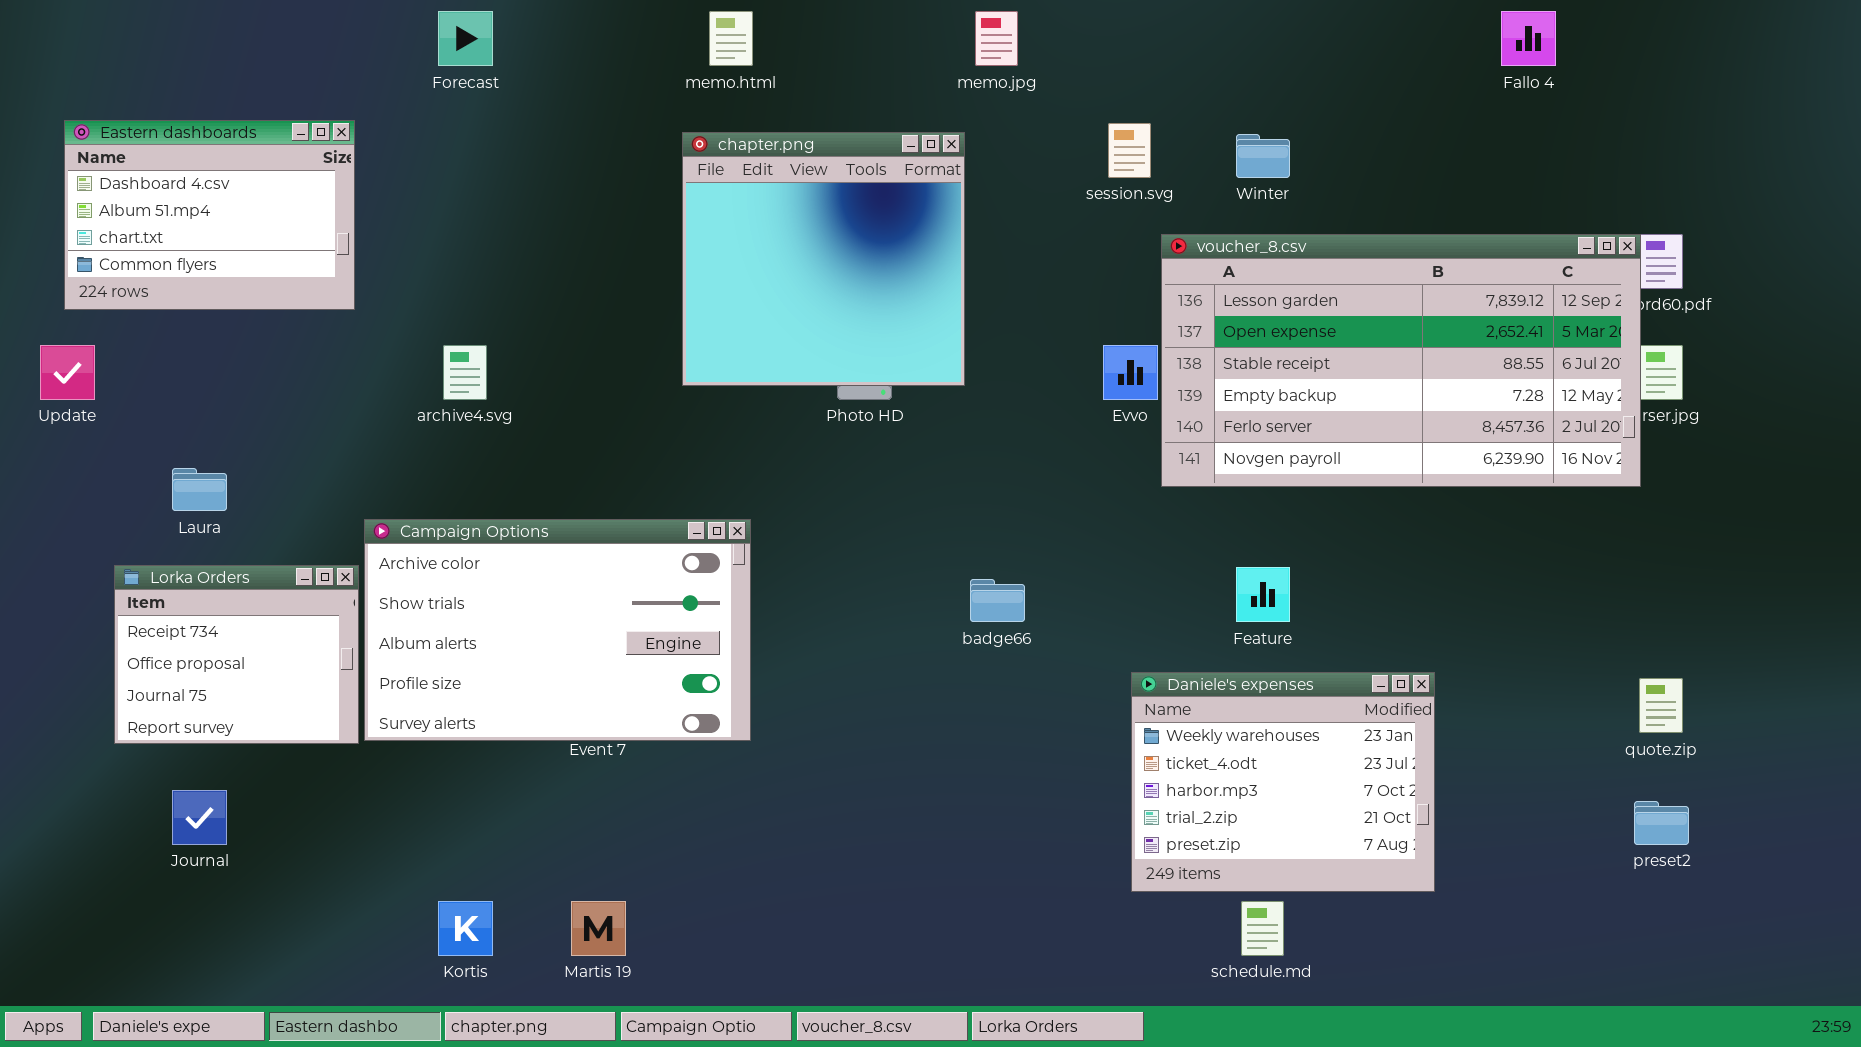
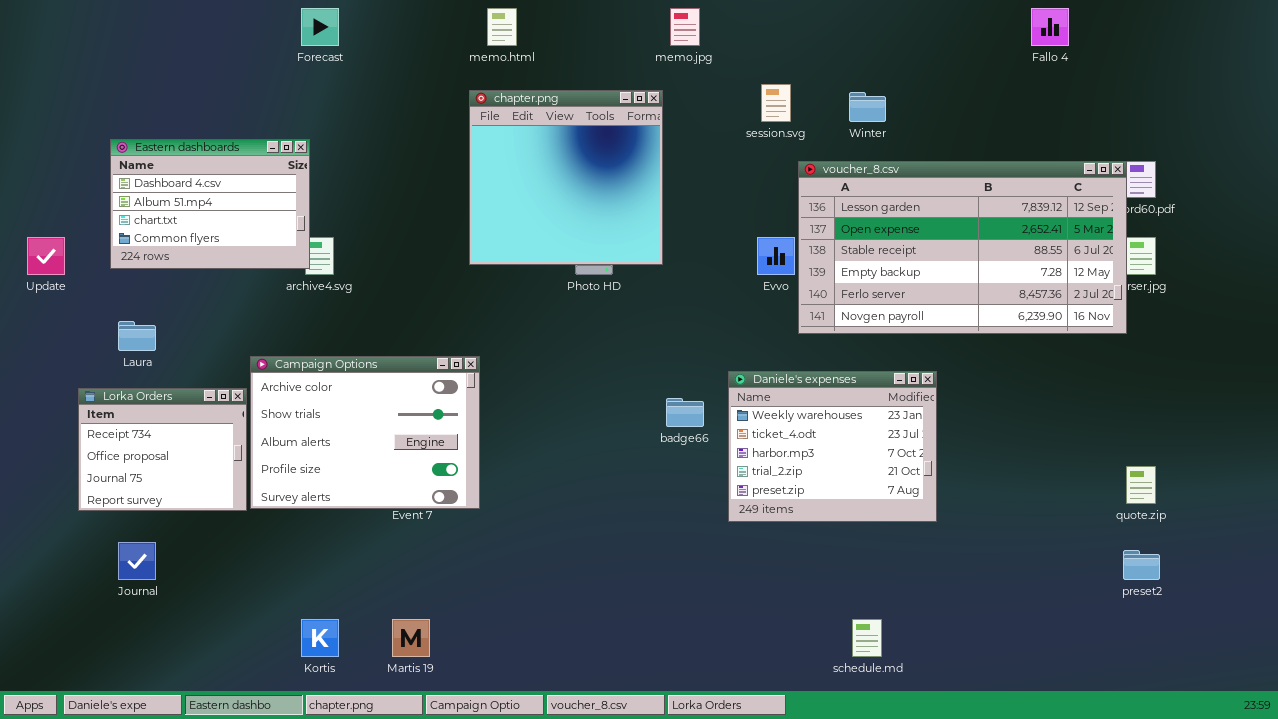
Eastern dashboards: [64,120,355,310] -> [110,139,310,269], moved
Campaign Options: [364,519,751,741] -> [250,356,480,509], resized
Daniele's expenses: [1131,672,1435,892] -> [728,371,937,522], moved

